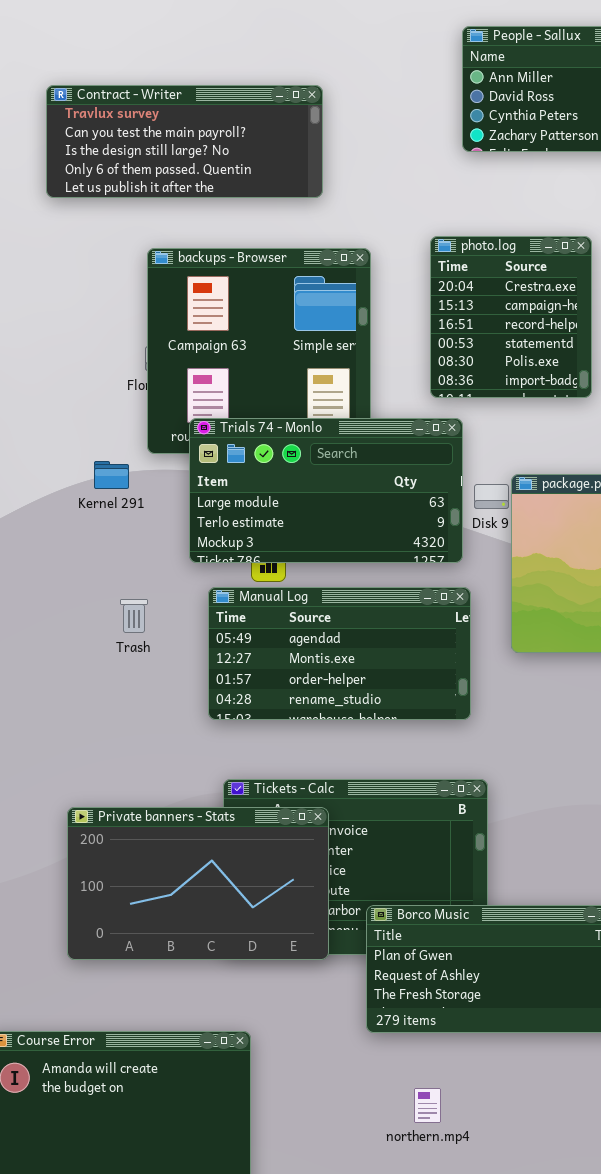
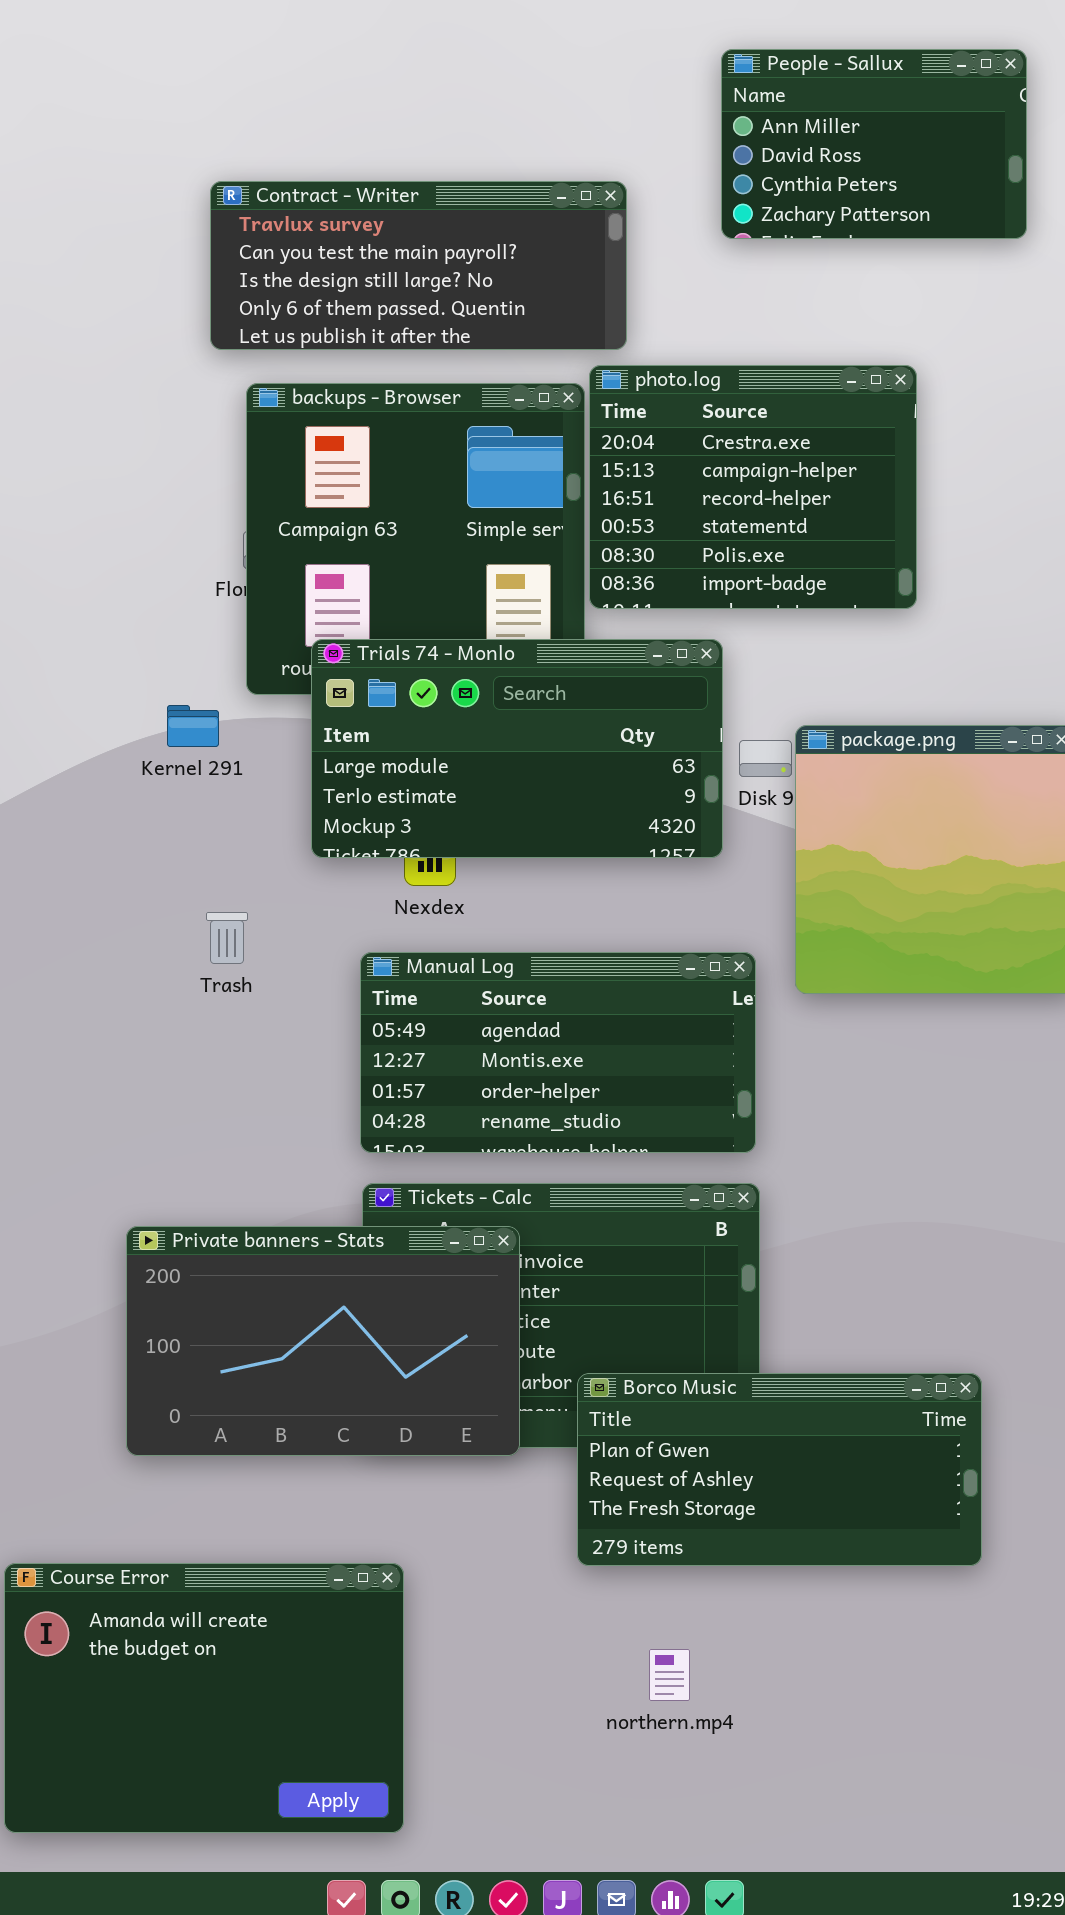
Contract - Writer: [46,85,323,198] -> [210,181,627,350], moved
photo.log: [430,236,592,398] -> [589,365,917,609], resized
Manual Log: [208,587,471,720] -> [360,952,756,1153], moved

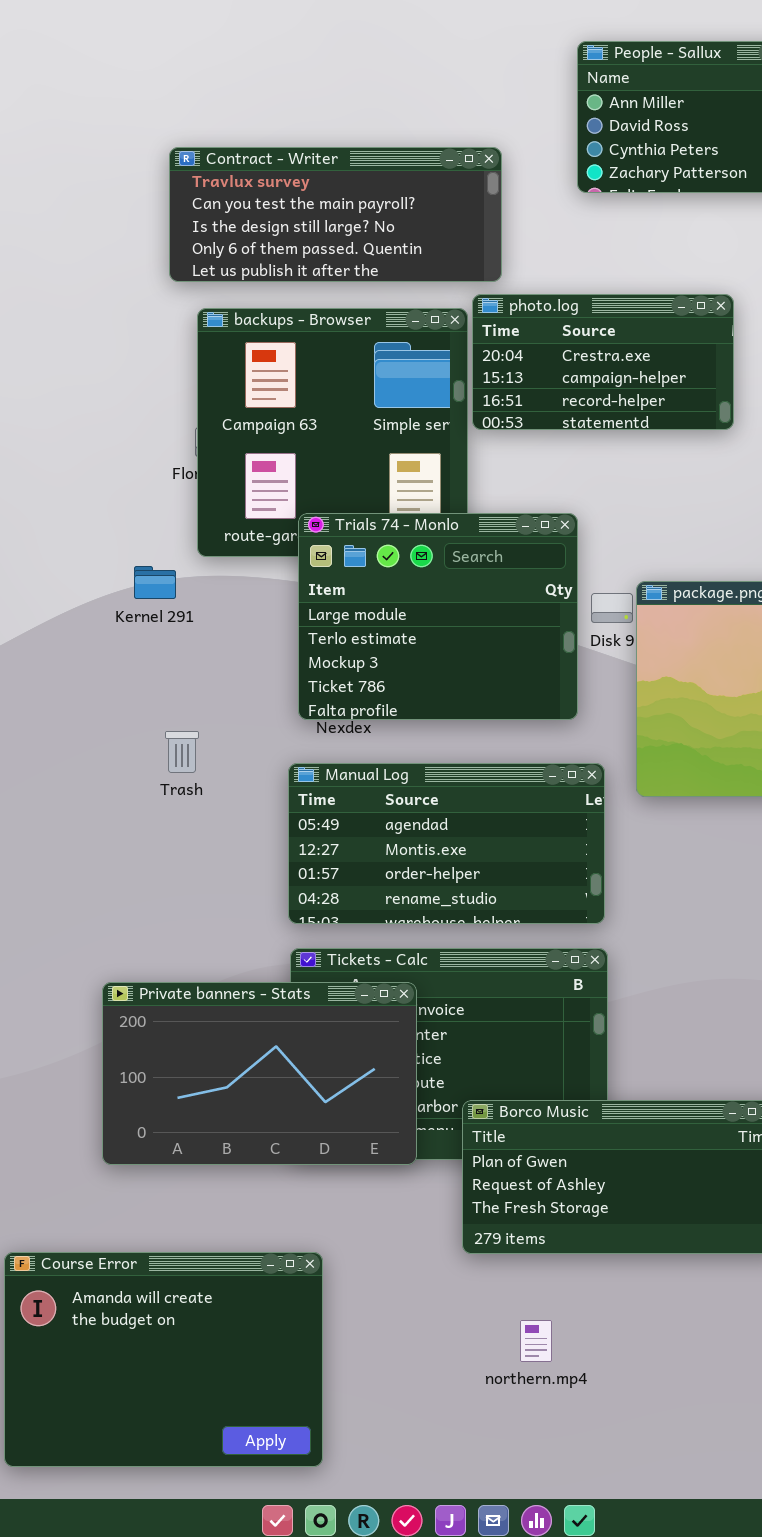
photo.log: [589,365,917,609] -> [472,294,734,430], resized
Trials 74 - Monlo: [311,639,723,858] -> [298,513,578,720], resized

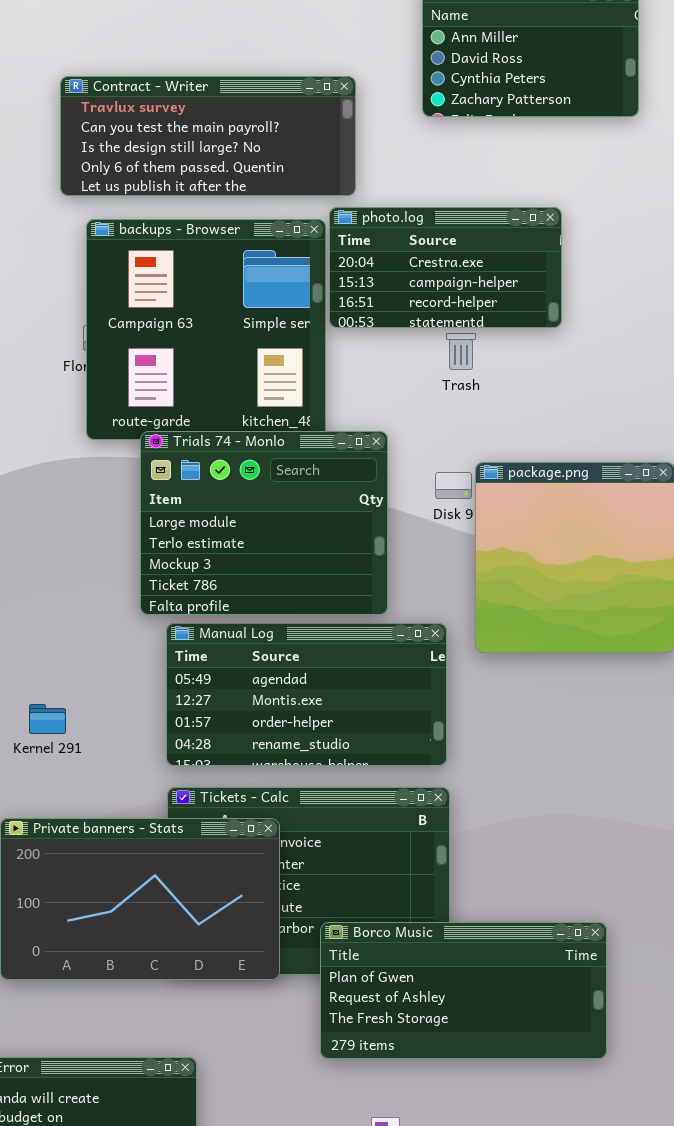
Trials 74 - Monlo: [298,513,578,720] -> [140,431,388,615], moved
Kernel 291: [134,566,176,599] -> [29,704,66,734], moved
Trash: [165,731,199,773] -> [446,333,476,370], moved

